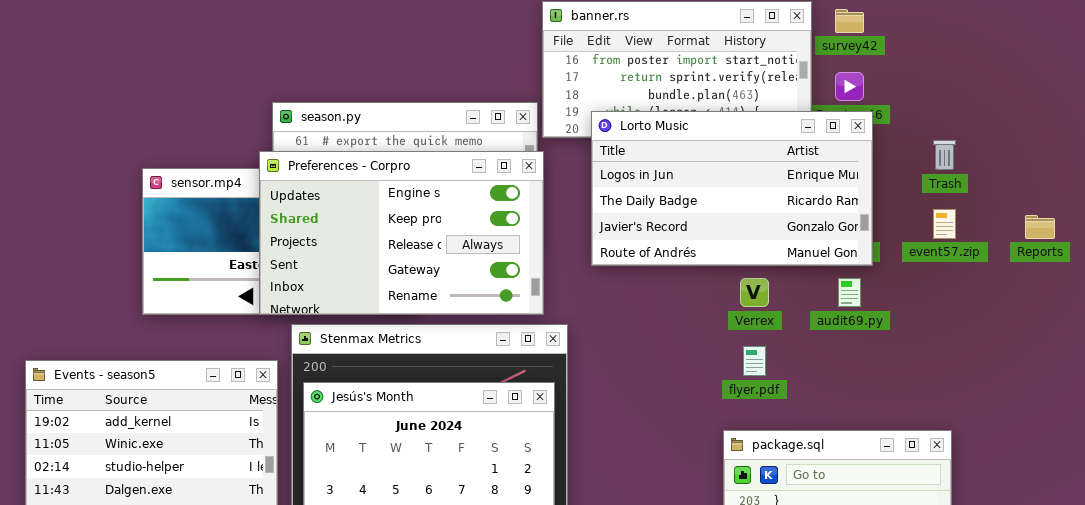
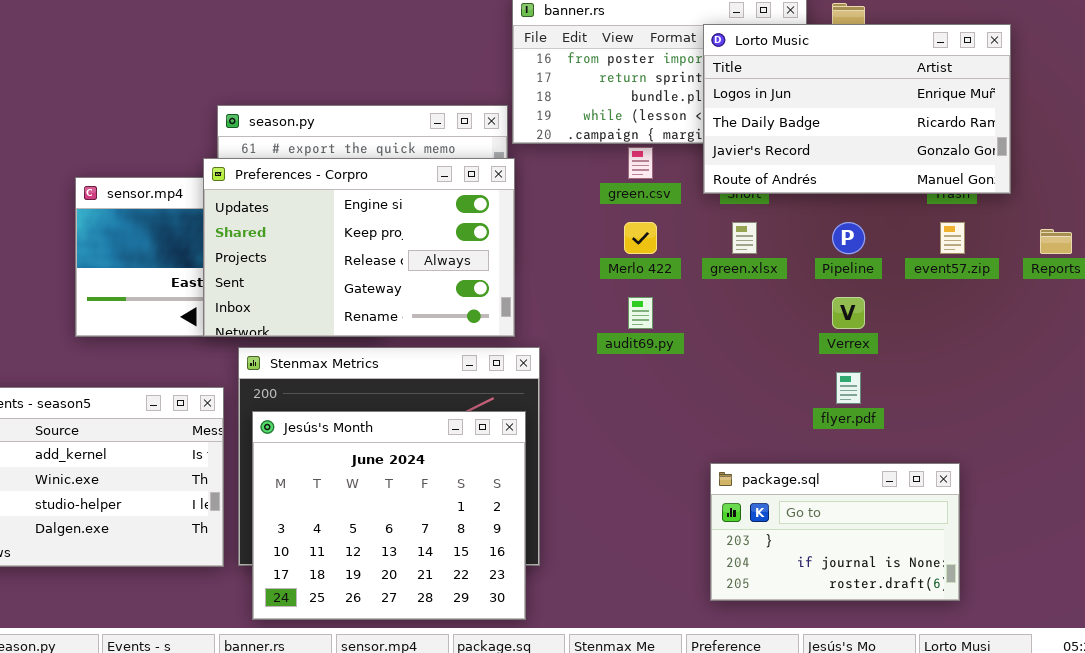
Lorto Music: [591,111,873,266] -> [703,24,1011,194], moved
Verrex: [740,278,769,307] -> [832,297,865,329], moved
audit69.py: [838,278,861,307] -> [628,297,653,329], moved
flyer.pdf: [743,346,766,376] -> [836,372,861,404], moved

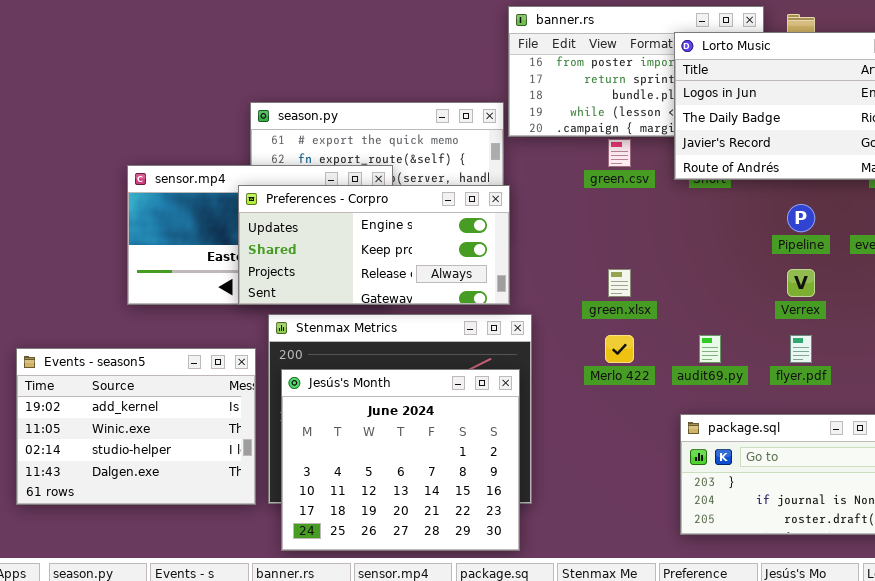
Preferences - Corpro: [203,158,515,337] -> [238,185,510,305], resized
Merlo 422: [624,222,657,254] -> [605,335,634,363], moved
green.xlsx: [732,222,757,254] -> [608,269,631,297], moved
audit69.py: [628,297,653,329] -> [699,335,721,363], moved

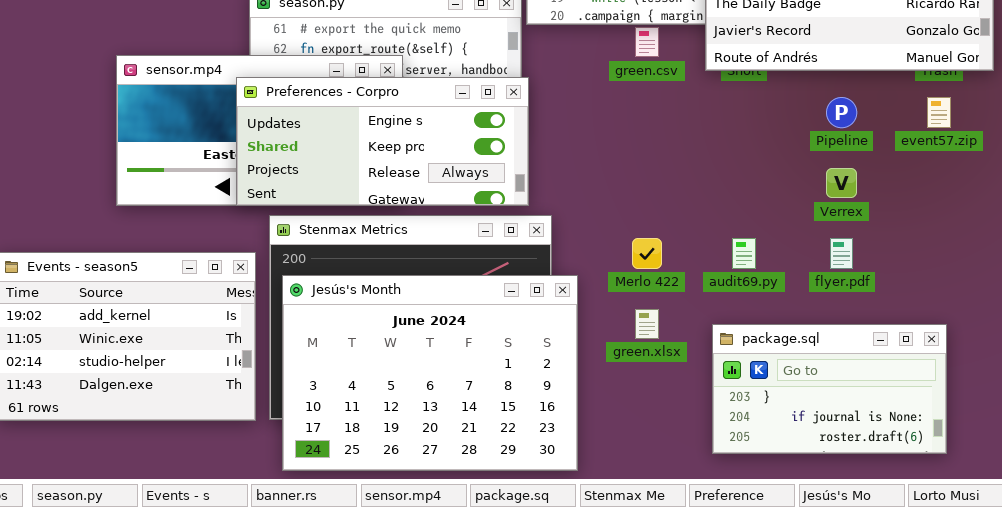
green.xlsx: [608,269,631,297] -> [635,309,659,339], moved
Jesús's Month: [281,369,520,551] -> [282,275,578,471], resized

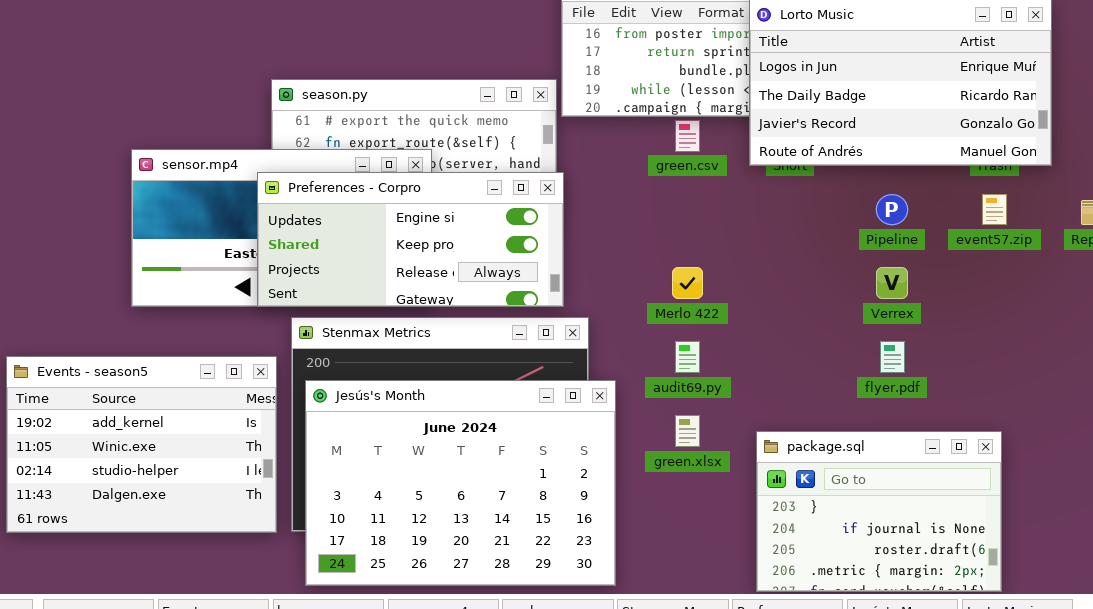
Merlo 422: [632,238,662,269] -> [672,267,703,299], moved
audit69.py: [732,238,756,269] -> [675,341,700,373], moved
package.sql: [712,324,947,454] -> [756,431,1002,592], resized

